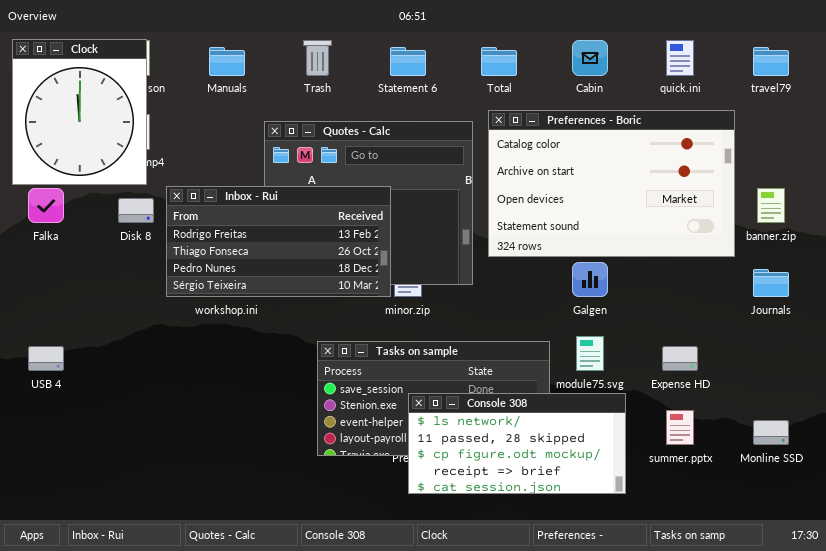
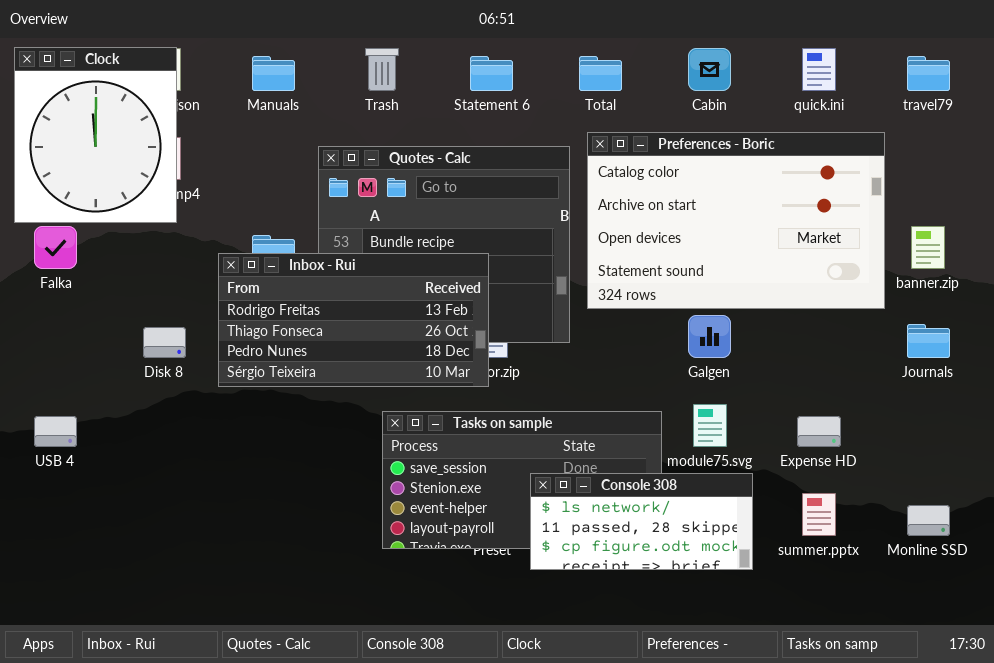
Inbox - Rui: [166,186,391,297] -> [218,253,489,387], moved
Disk 8: [118,198,154,223] -> [143,327,186,358], moved
Console 308: [408,393,626,494] -> [530,473,753,570], resized

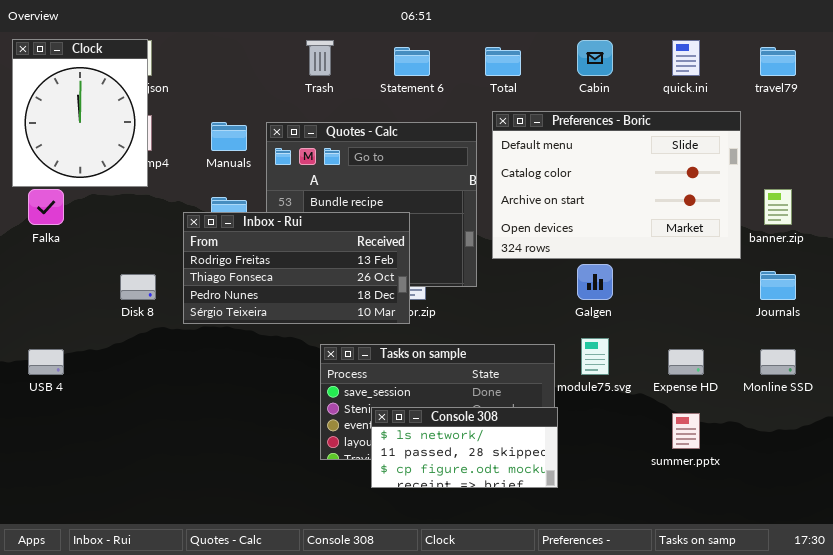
Manuals: [252,56,295,91] -> [211,122,247,151], moved
Preferences - Boric: [587,132,885,309] -> [492,111,741,259], scrolled up 1 row
Console 308: [530,473,753,570] -> [371,407,558,488], moved
Monline SSD: [907,505,950,536] -> [760,349,796,375], moved

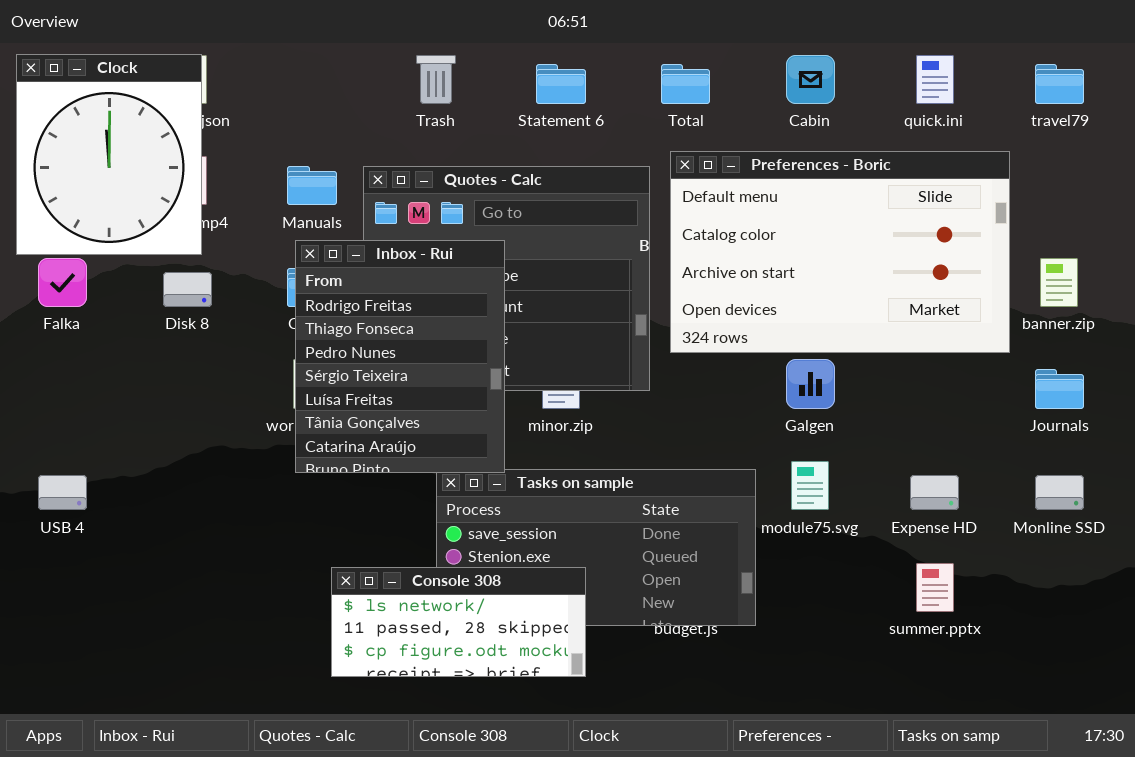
Inbox - Rui: [183,212,410,324] -> [295,240,505,473], moved, resized
Disk 8: [120,274,156,300] -> [163,272,212,307], moved
Console 308: [371,407,558,488] -> [331,567,586,677], moved

